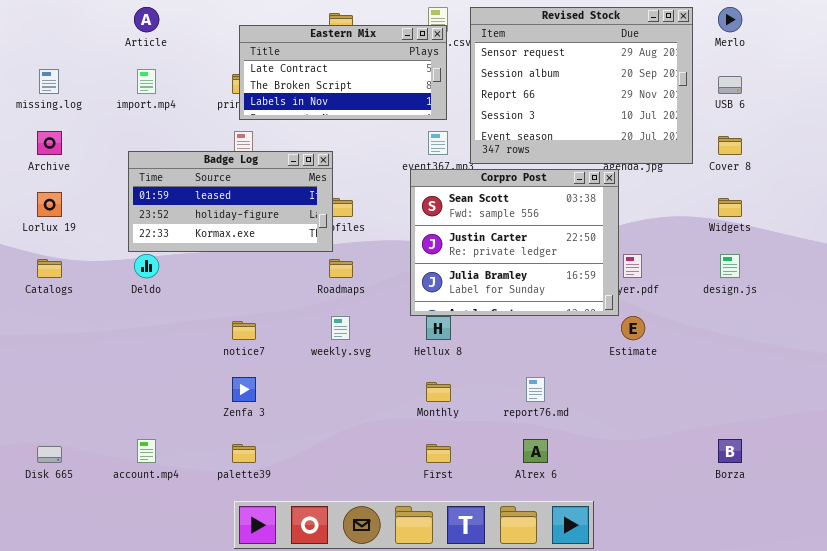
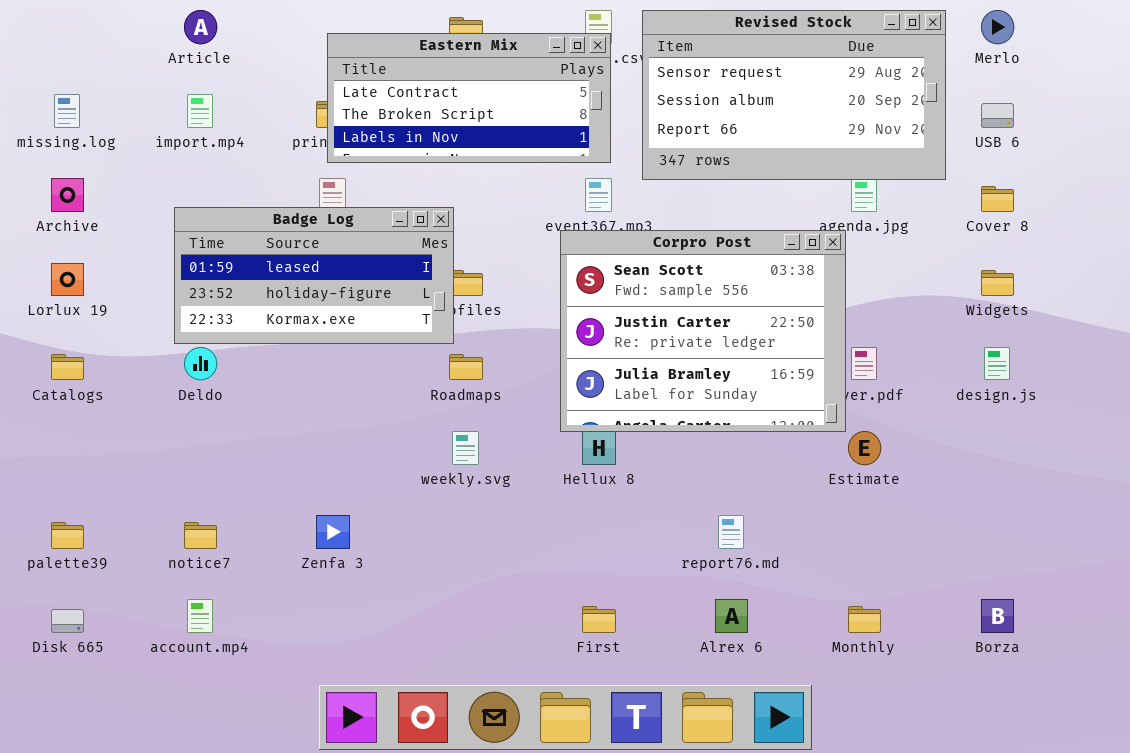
Revised Stock: [470,7,693,164] -> [642,10,946,180], resized
notice7: [232,321,256,340] -> [184,522,217,549], moved
Monthly: [426,382,451,402] -> [848,606,881,633], moved
palette39: [232,444,256,463] -> [51,522,84,549], moved

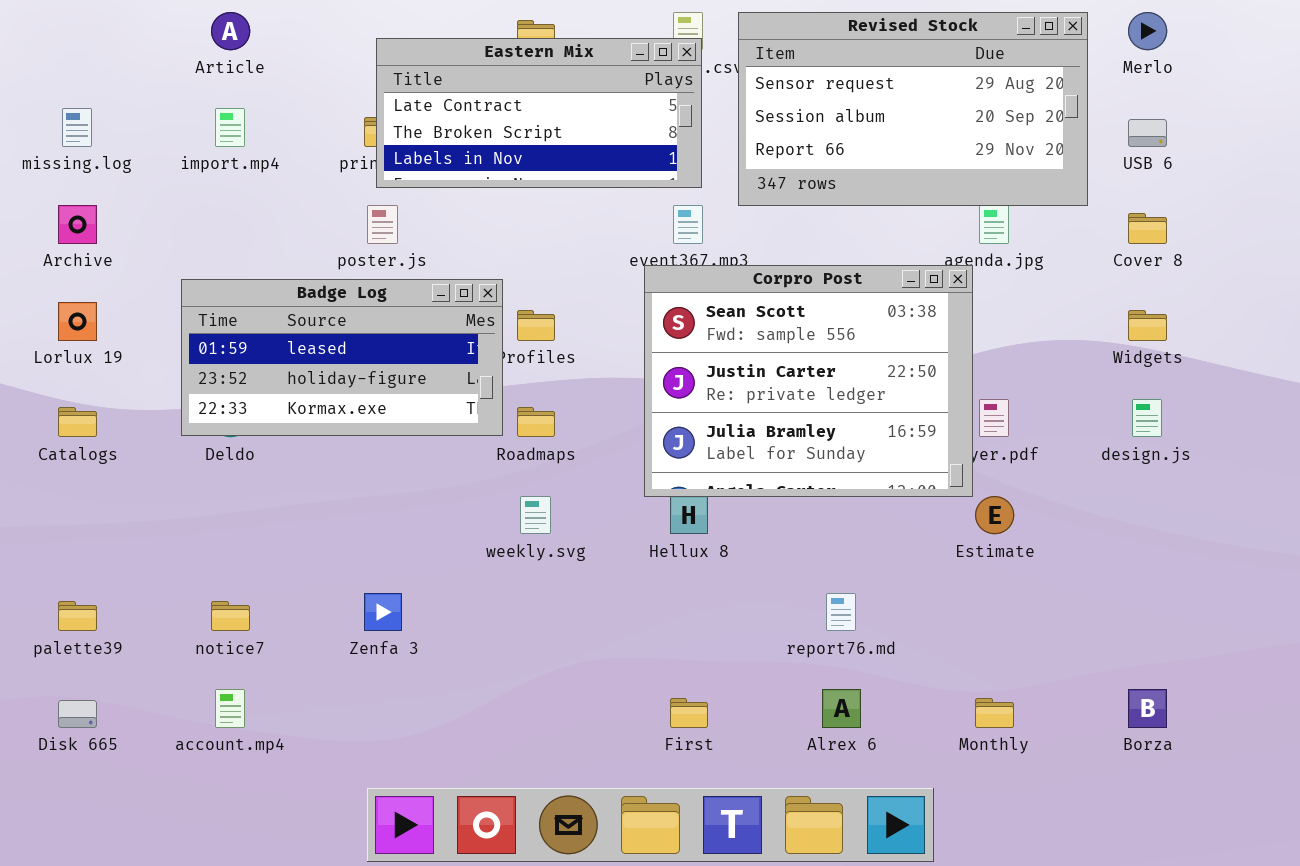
Badge Log: [174,207,454,344] -> [181,279,503,436], moved

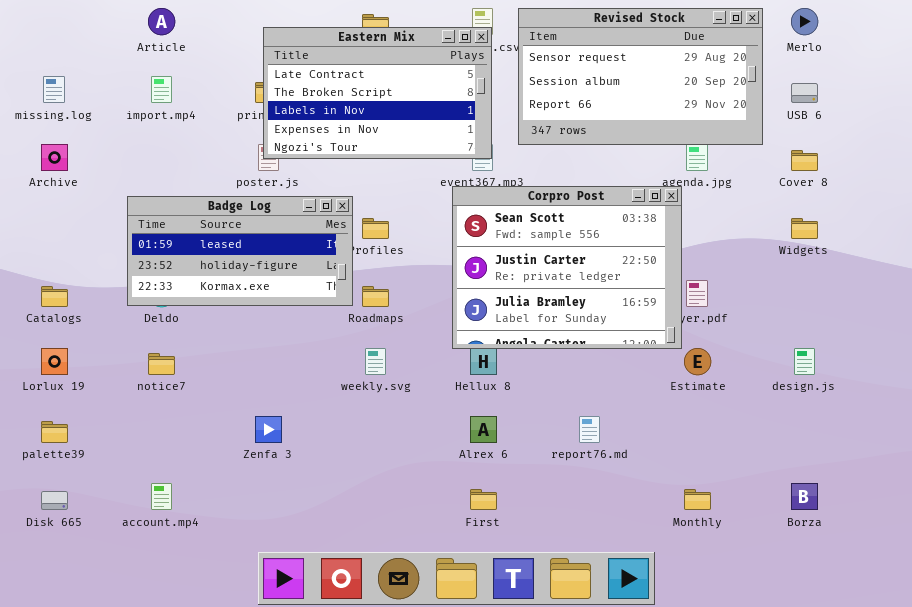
Eastern Mix: [376,38,702,188] -> [263,27,492,159], resized
Lorlux 19: [58,302,97,341] -> [41,348,68,375], moved
design.js: [1132,399,1162,437] -> [794,348,815,375], moved
notice7: [211,601,250,631] -> [148,353,175,375], moved
Alrex 6: [822,689,861,728] -> [470,416,497,443], moved

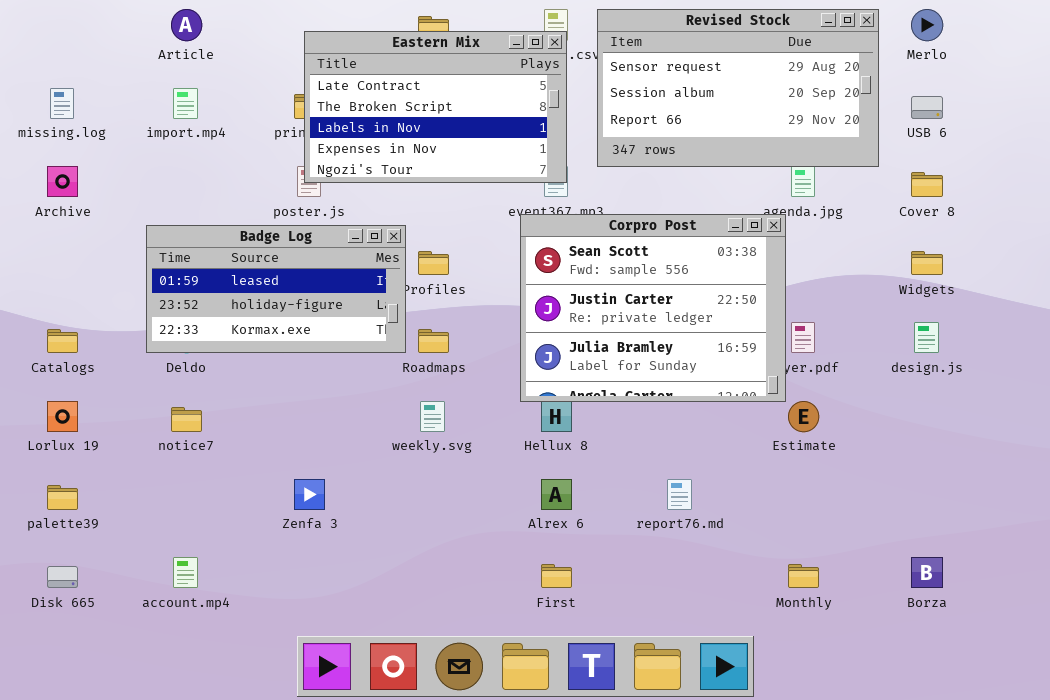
design.js: [794,348,815,375] -> [914,322,939,353], moved

